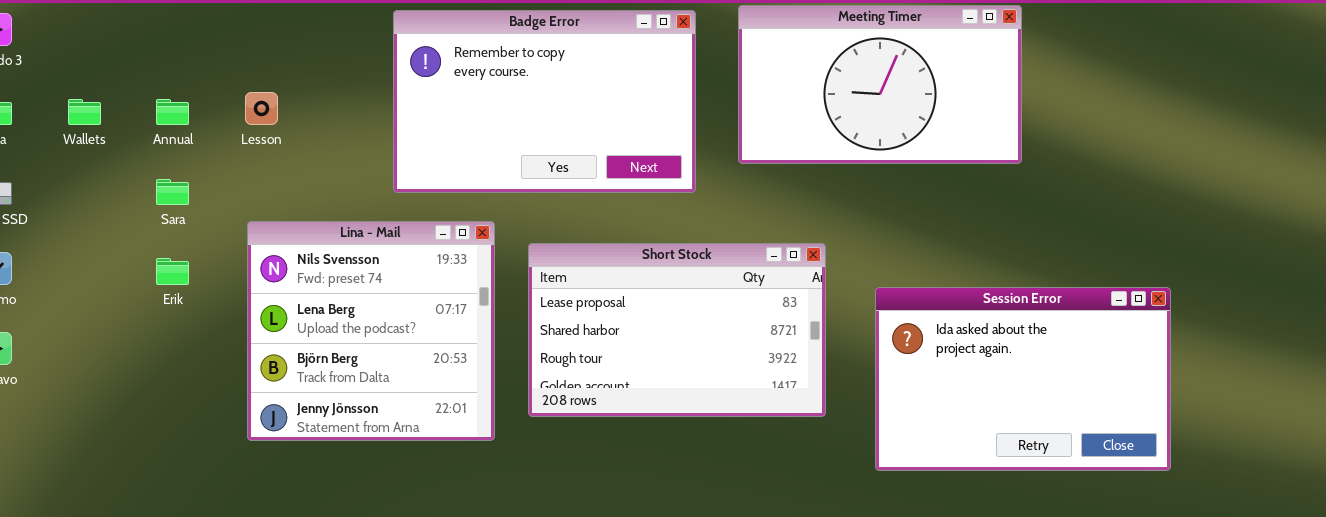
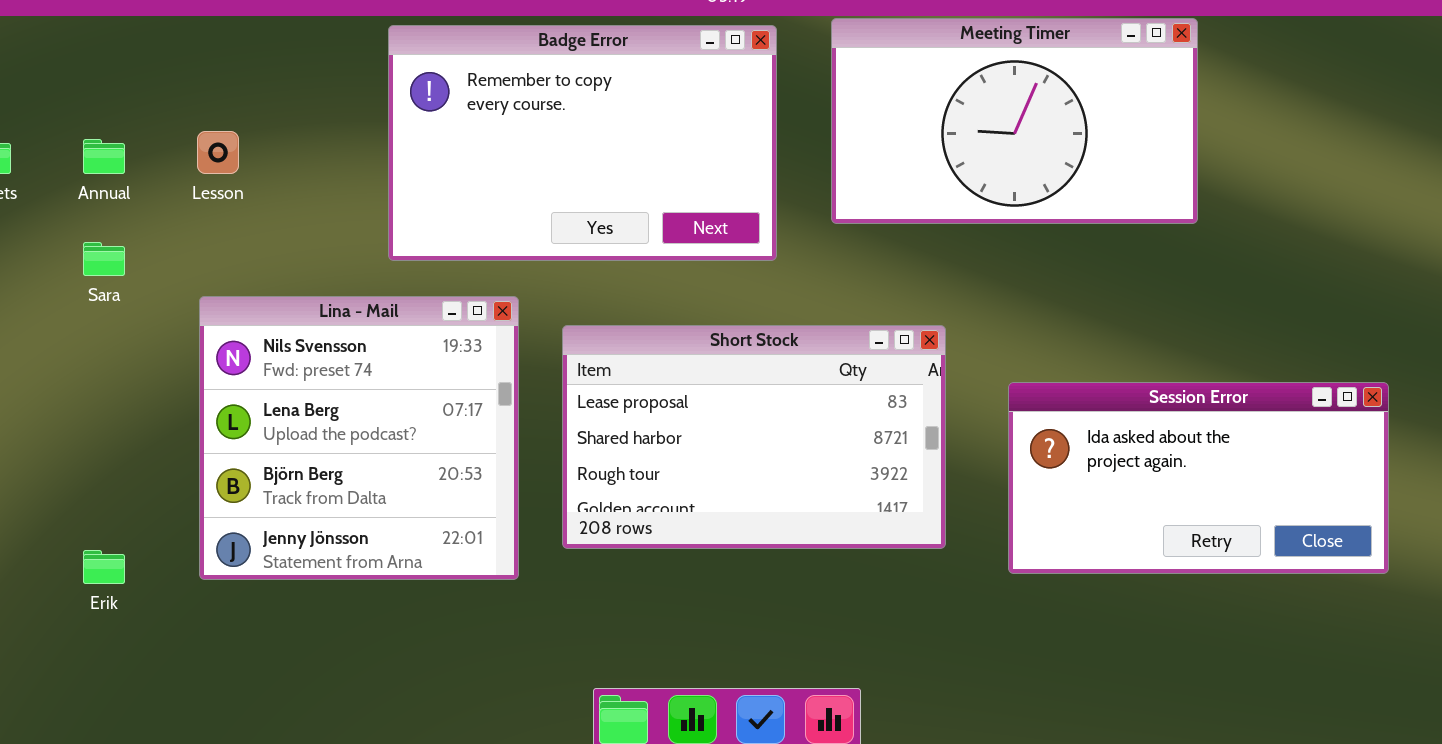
Erik: [156,258,189,285] -> [83,550,125,584], moved
Session Error: [875,287,1171,471] -> [1008,382,1389,574], resized

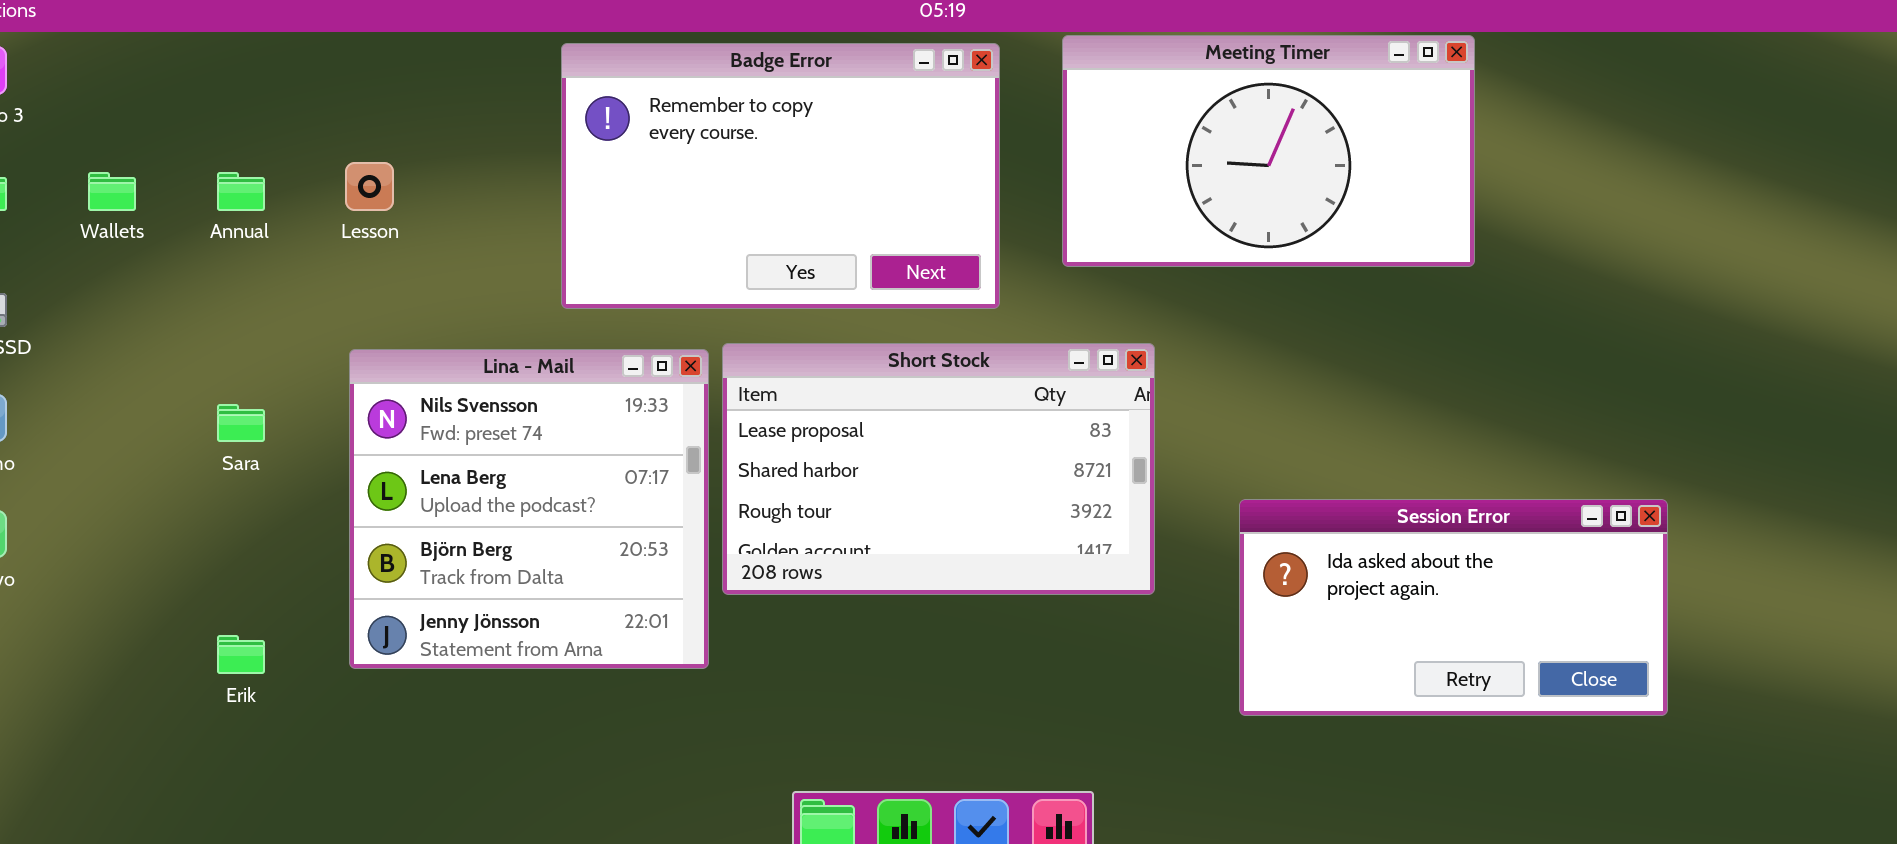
Sara: [83,242,125,276] -> [217,404,265,442], moved
Short Stock: [562,325,946,549] -> [722,343,1155,595], moved
Session Error: [1008,382,1389,574] -> [1239,499,1668,716], moved

